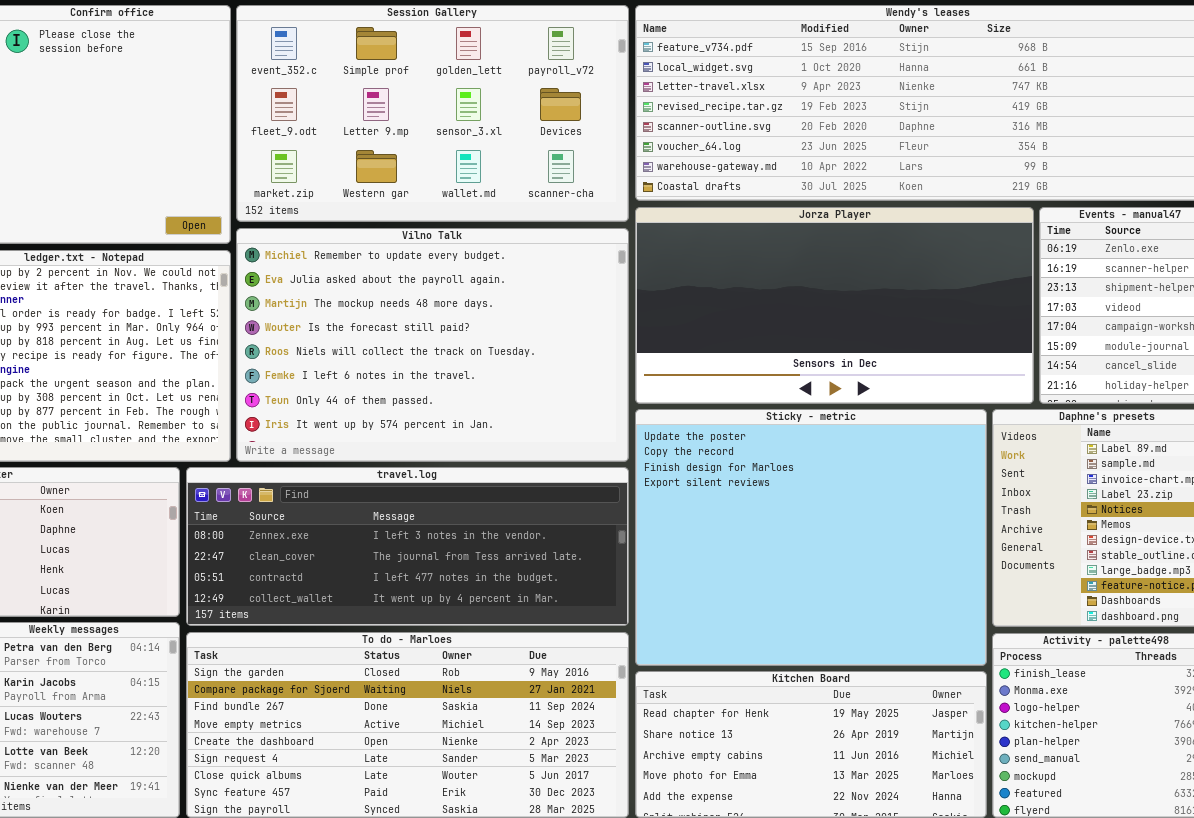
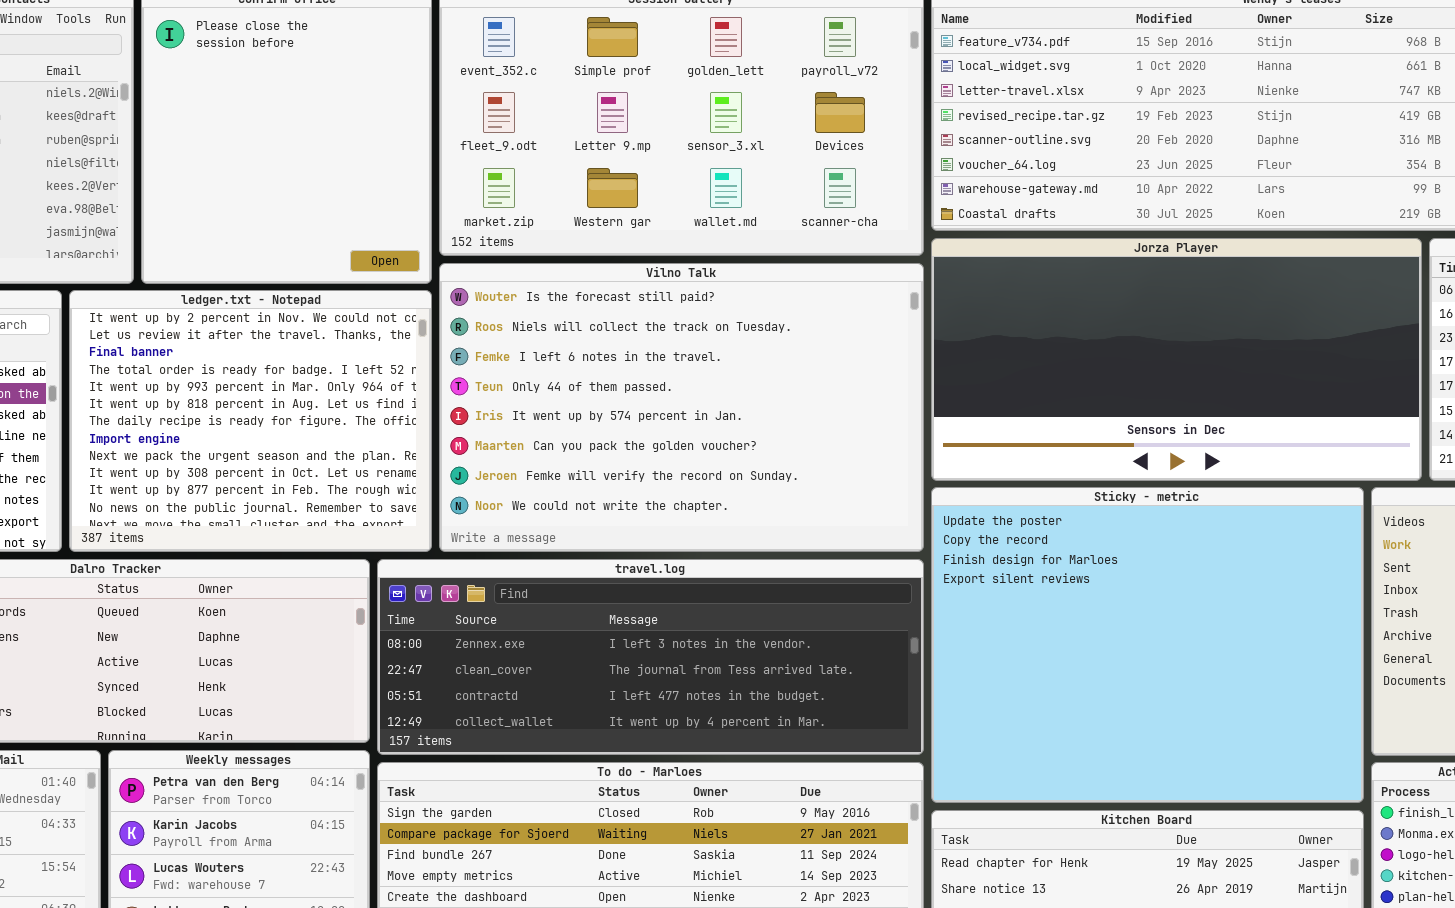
Vilno Talk: [236,228,629,462] -> [439,263,924,552], scrolled down 3 rows

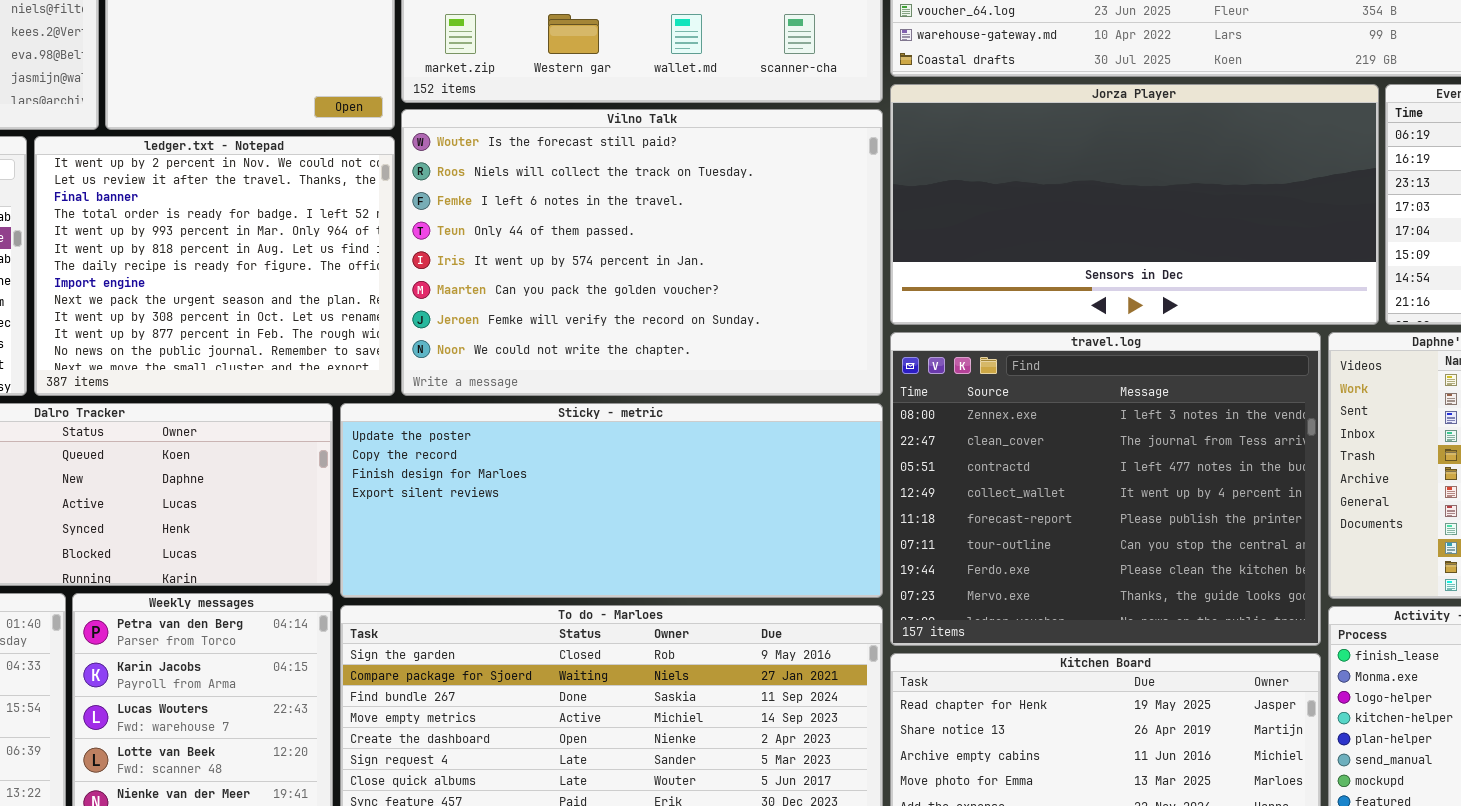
Sticky - metric: [931,487,1364,803] -> [340,403,883,598], moved, resized
travel.log: [377,559,924,755] -> [890,332,1321,646], moved, resized

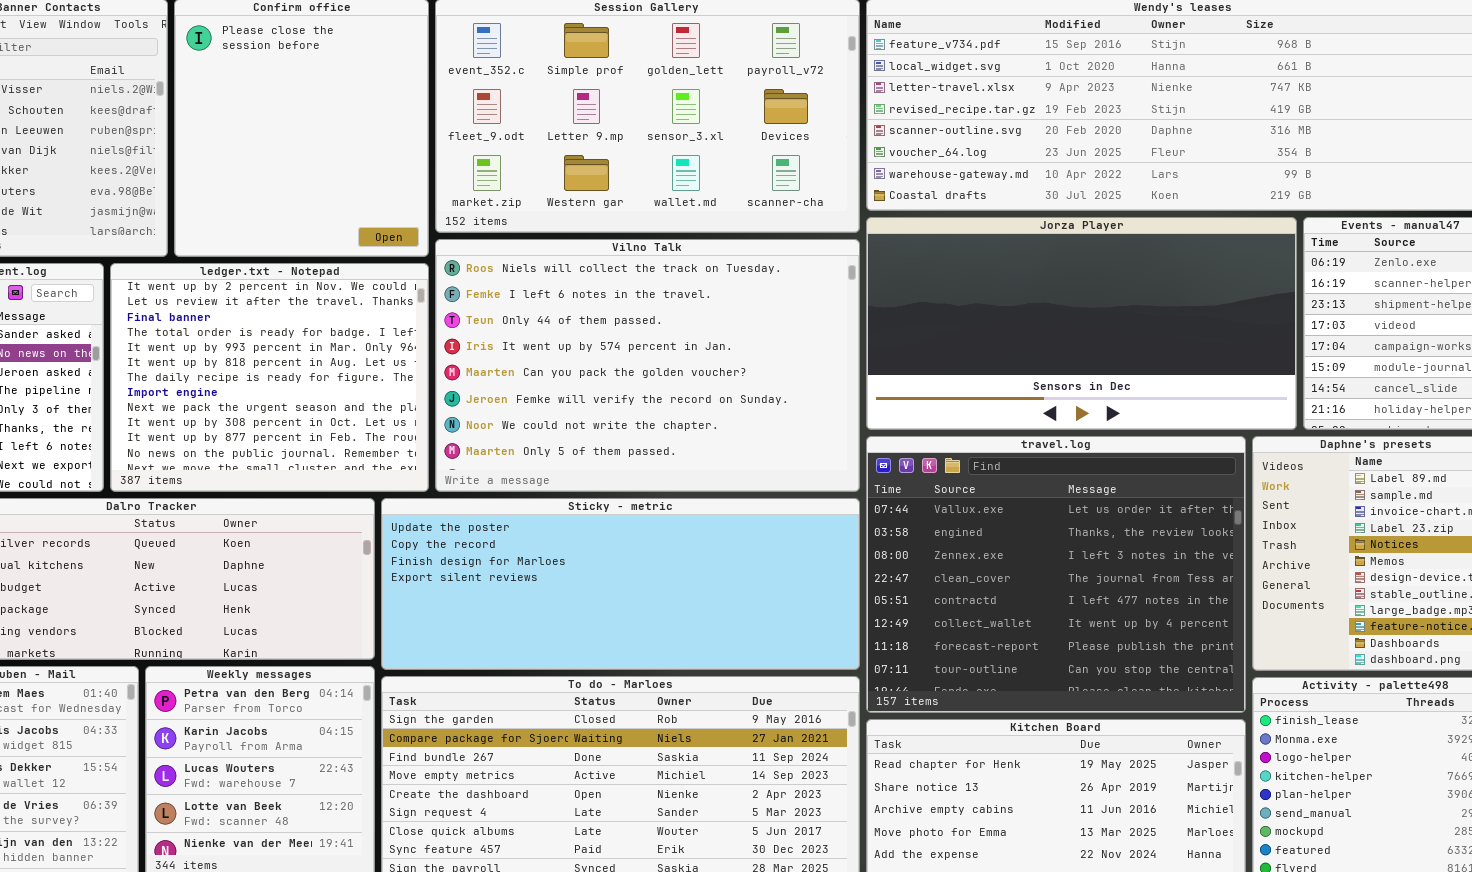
Vilno Talk: [401,109,883,396] -> [435,239,860,492], scrolled down 1 row
travel.log: [890,332,1321,646] -> [866,436,1246,713], scrolled up 2 rows

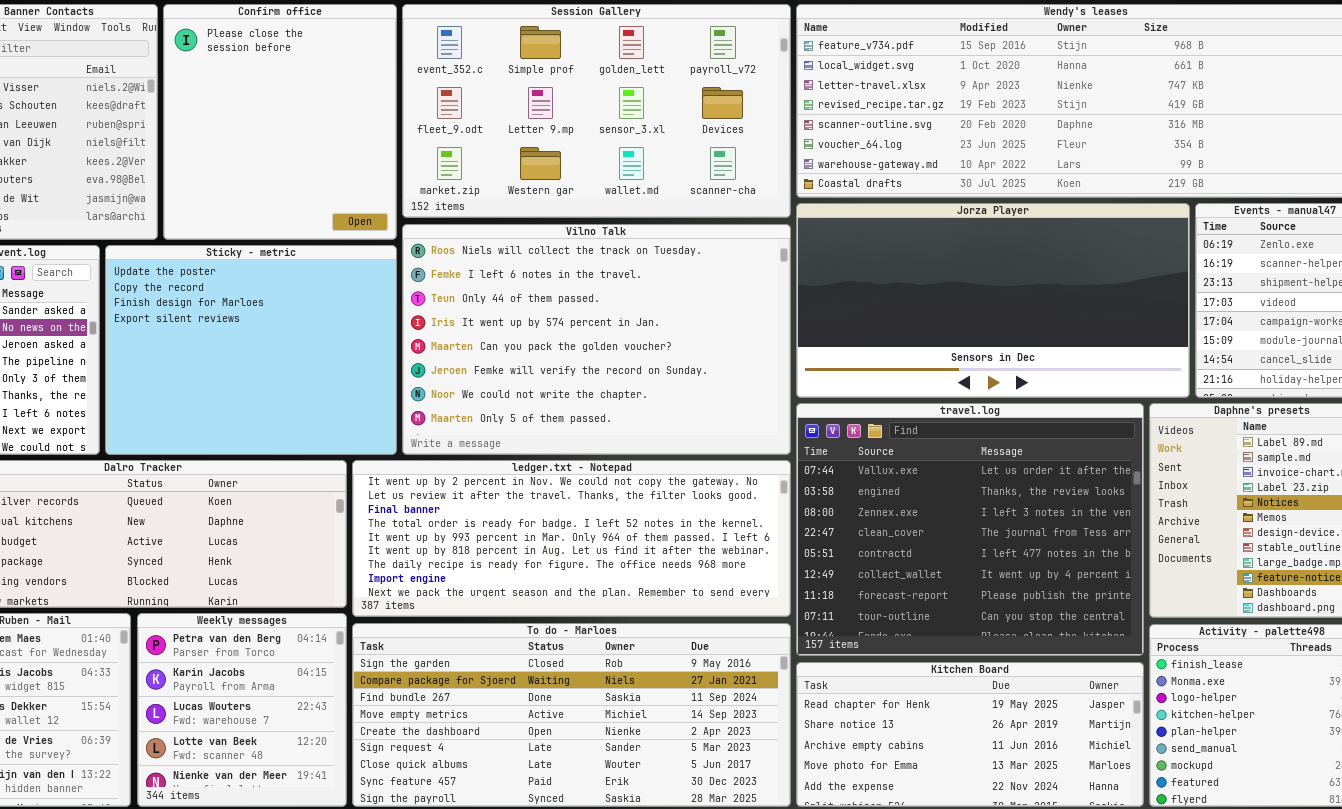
ledger.txt - Notepad: [110,263,429,492] -> [352,460,791,617], moved, resized
Sticky - metric: [381,498,860,670] -> [105,245,397,455], moved, resized

